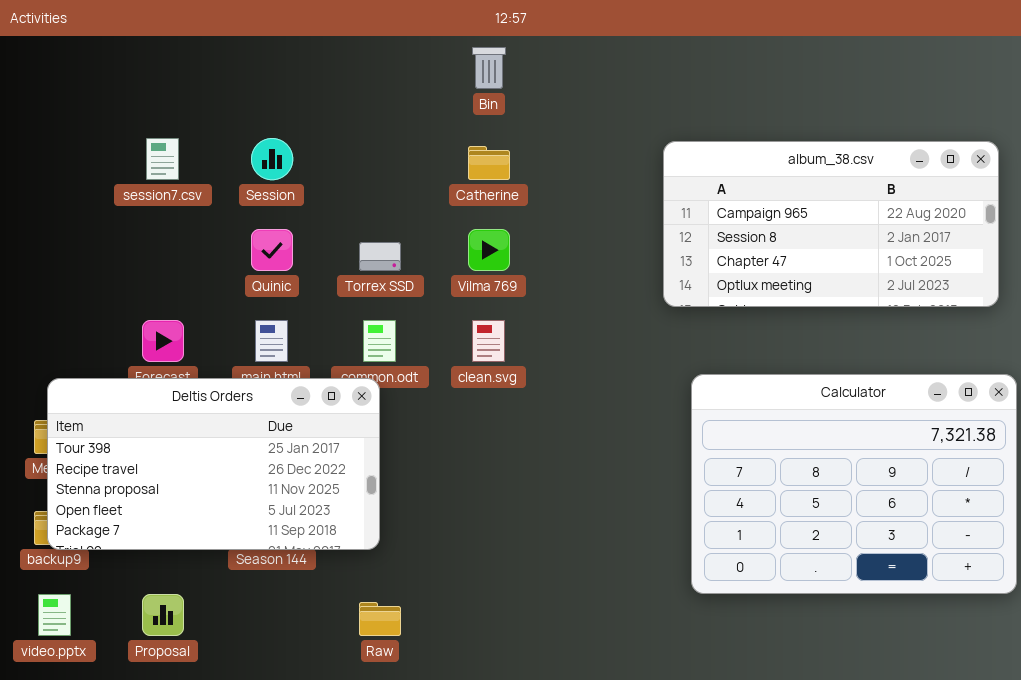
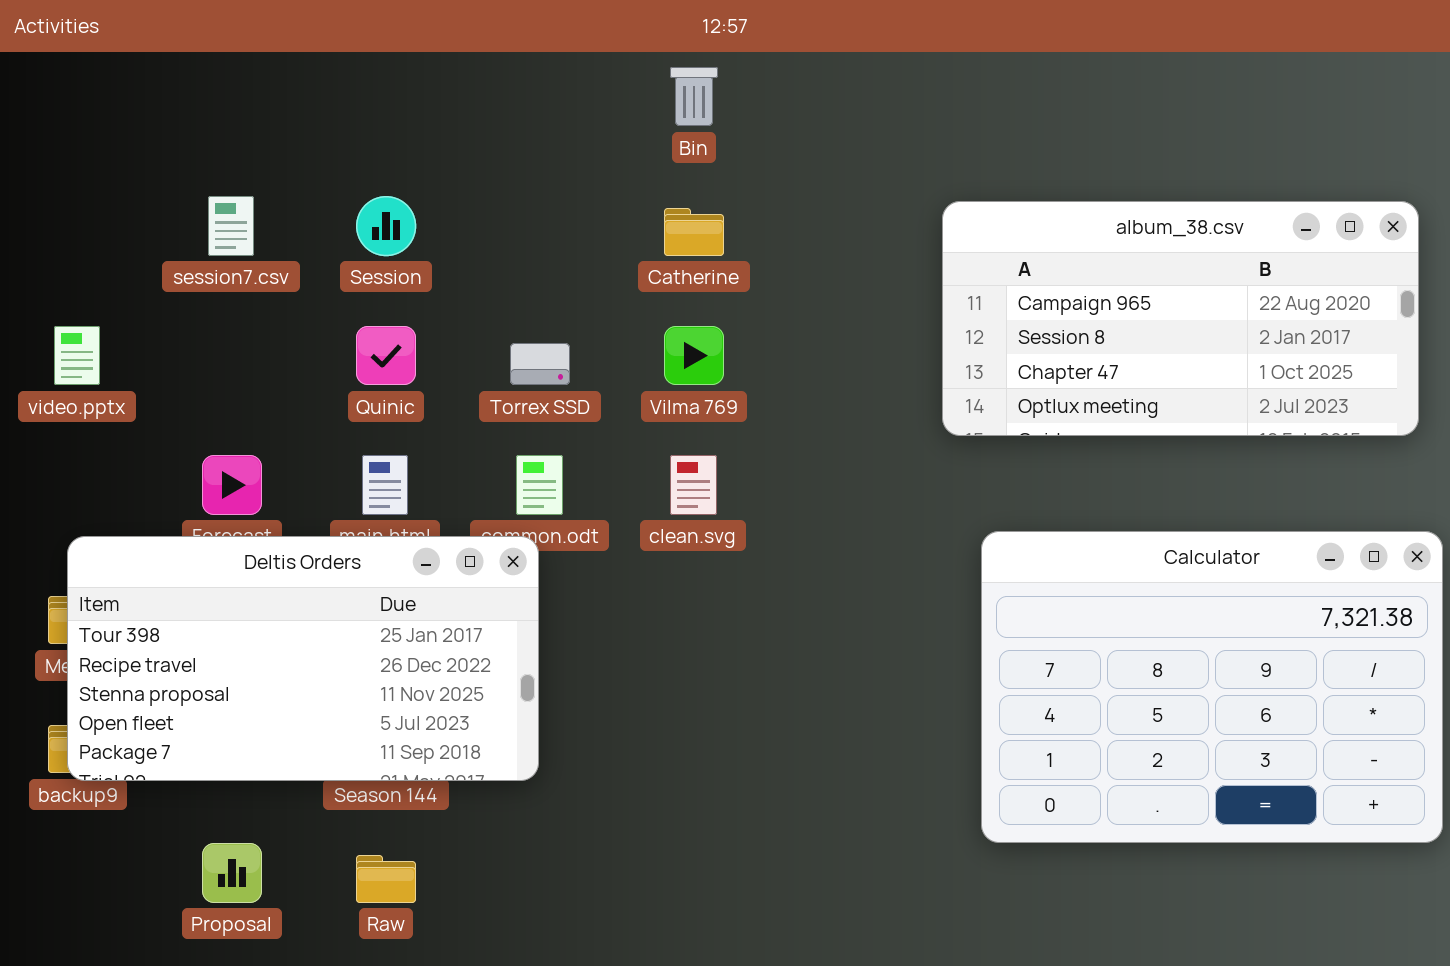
video.pptx: [38,594,71,636] -> [54,326,100,385], moved
Raw: [359,602,401,636] -> [356,855,416,903], moved

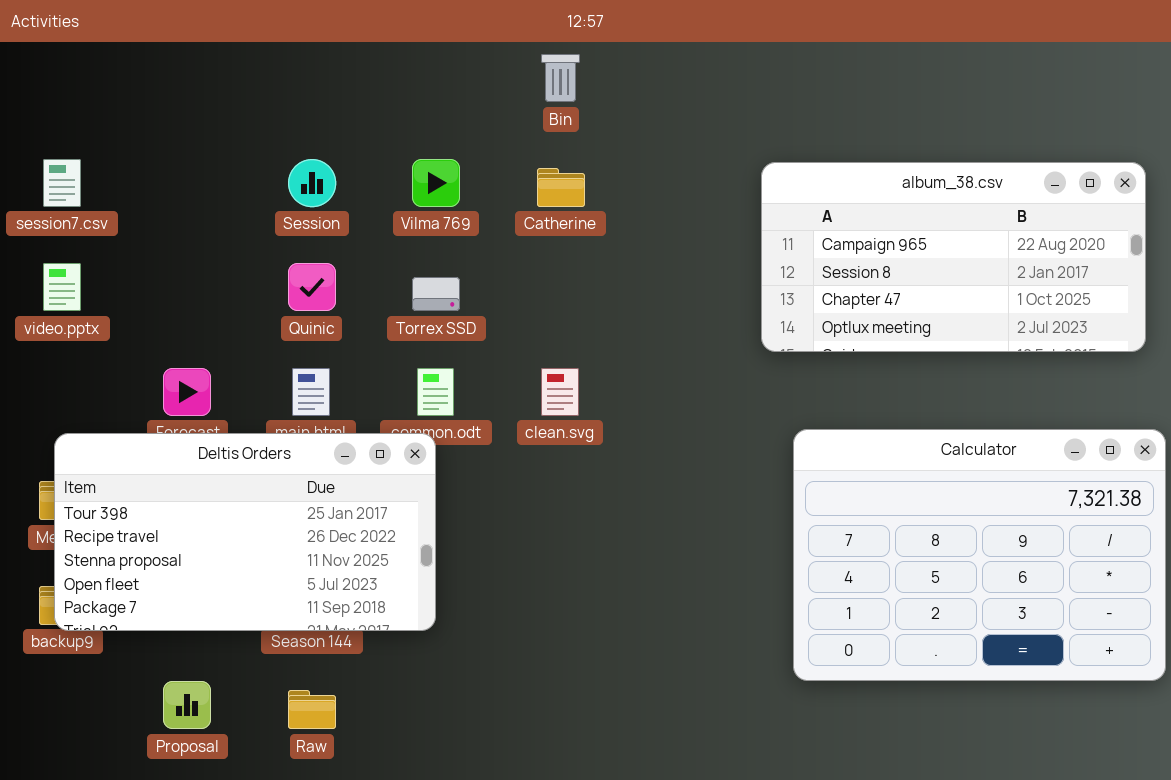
session7.csv: [208,196,254,256] -> [43,159,81,207], moved
Vilma 769: [664,326,724,385] -> [412,159,460,207], moved

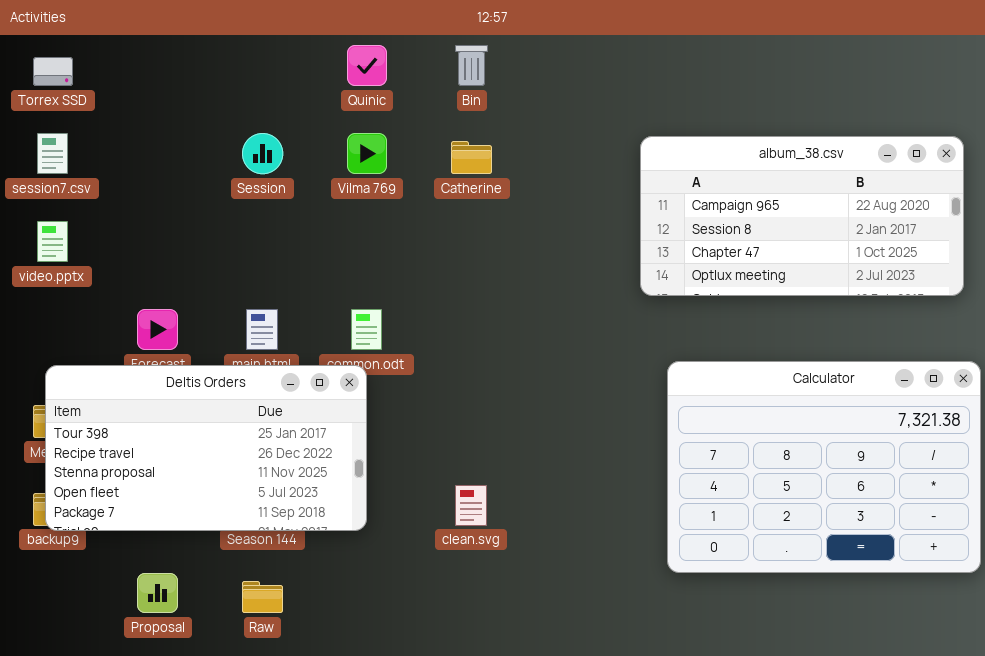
Quinic: [288,263,336,311] -> [347,45,387,86], moved
Torrex SSD: [412,277,460,311] -> [33,57,73,86], moved
clean.svg: [541,368,579,416] -> [455,485,487,526], moved

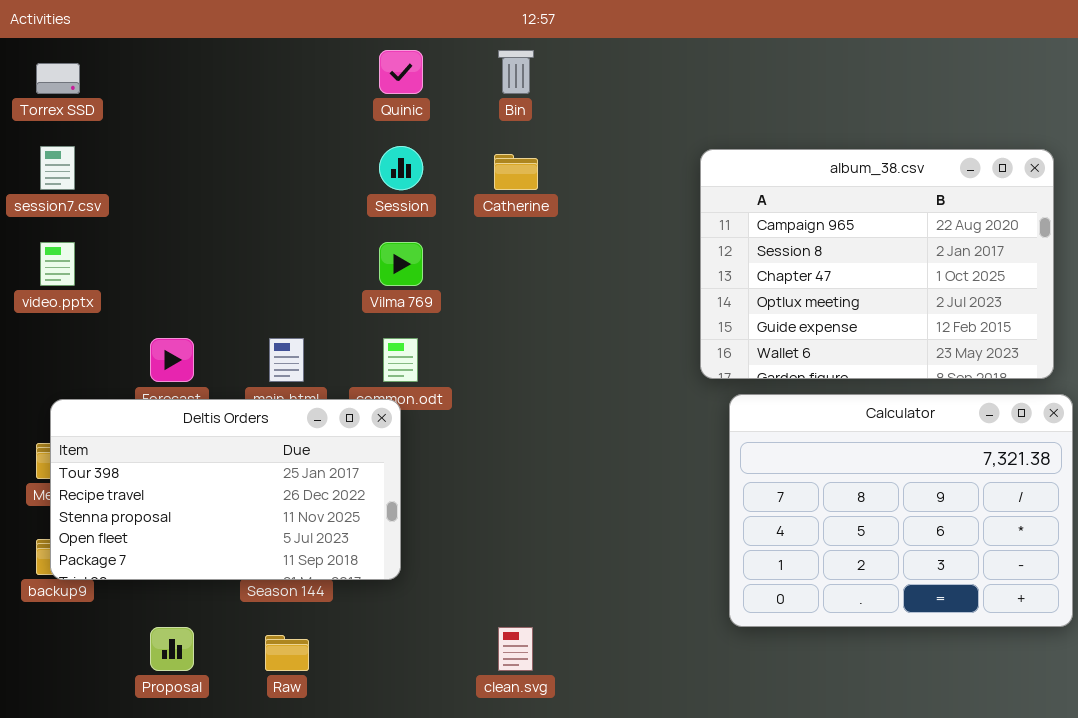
Session: [242,133,283,174] -> [379,146,423,190], moved
Vilma 769: [347,133,387,174] -> [379,242,423,286], moved
album_38.csv: [640,136,964,296] -> [700,149,1054,379], resized
clean.svg: [455,485,487,526] -> [498,627,533,671], moved

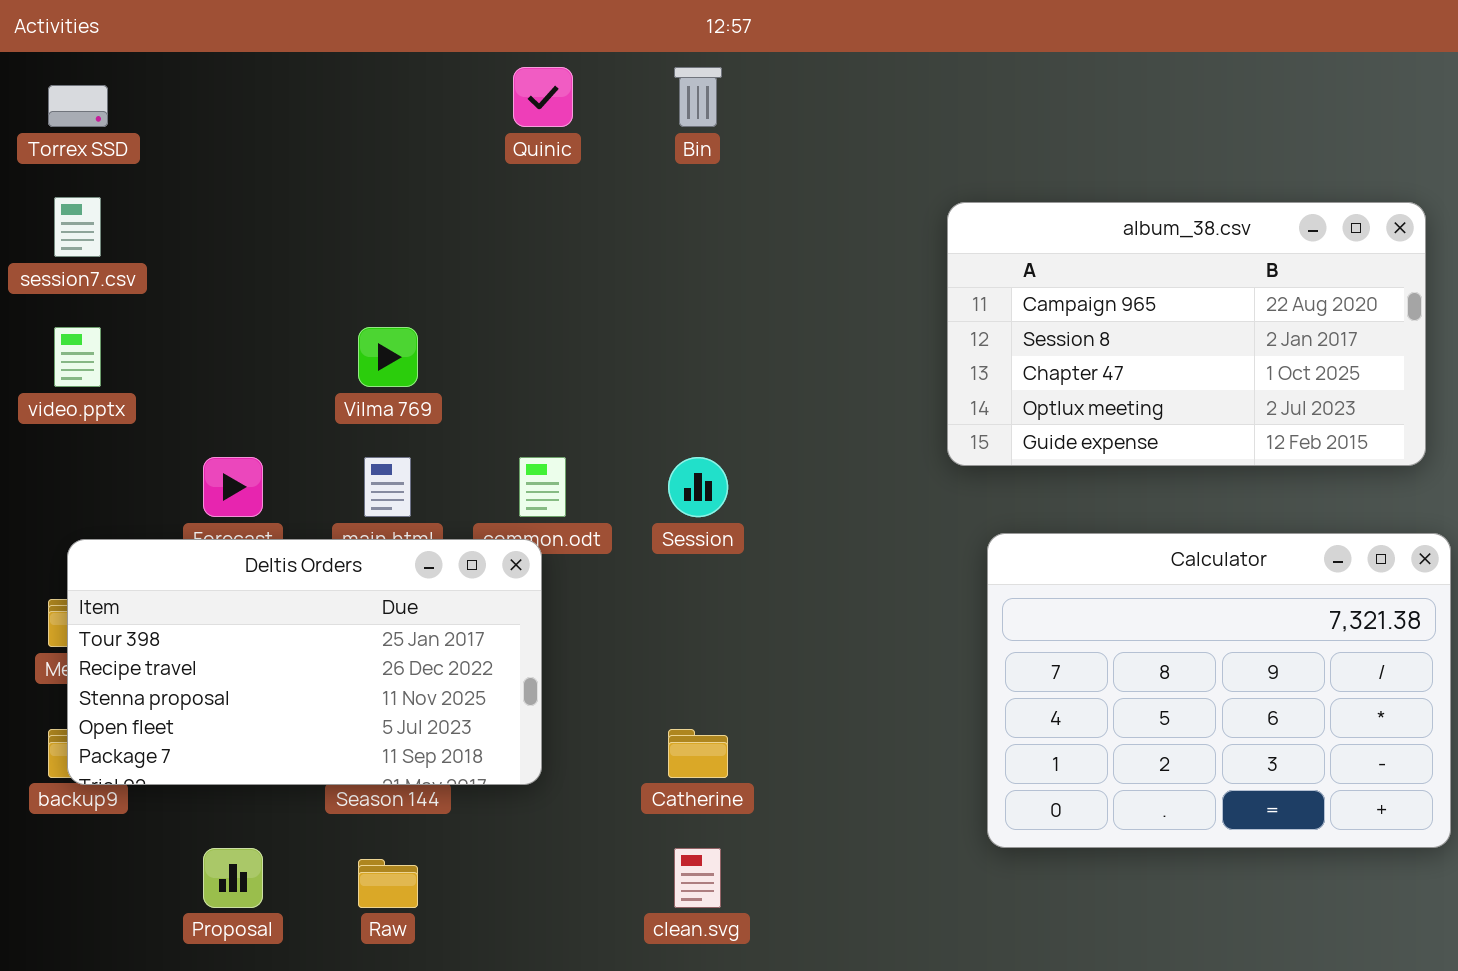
Session: [379,146,423,190] -> [668,457,728,517], moved
album_38.csv: [700,149,1054,379] -> [947,202,1426,466], resized
Catherine: [494,154,538,190] -> [668,729,728,778], moved
Vilma 769: [379,242,423,286] -> [358,327,418,387], moved

